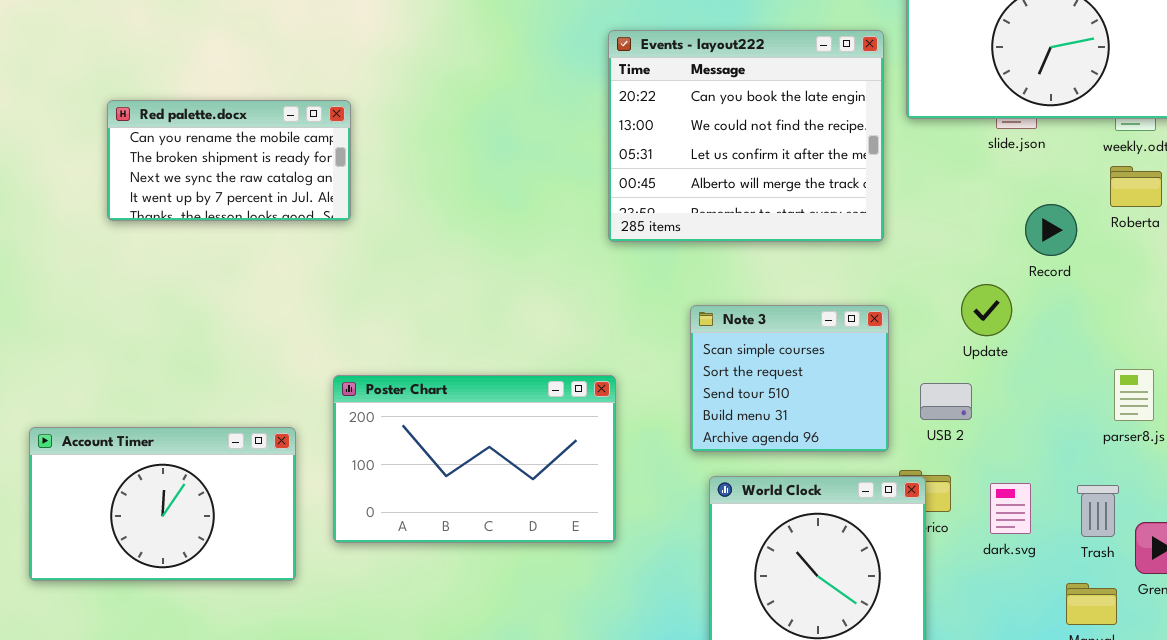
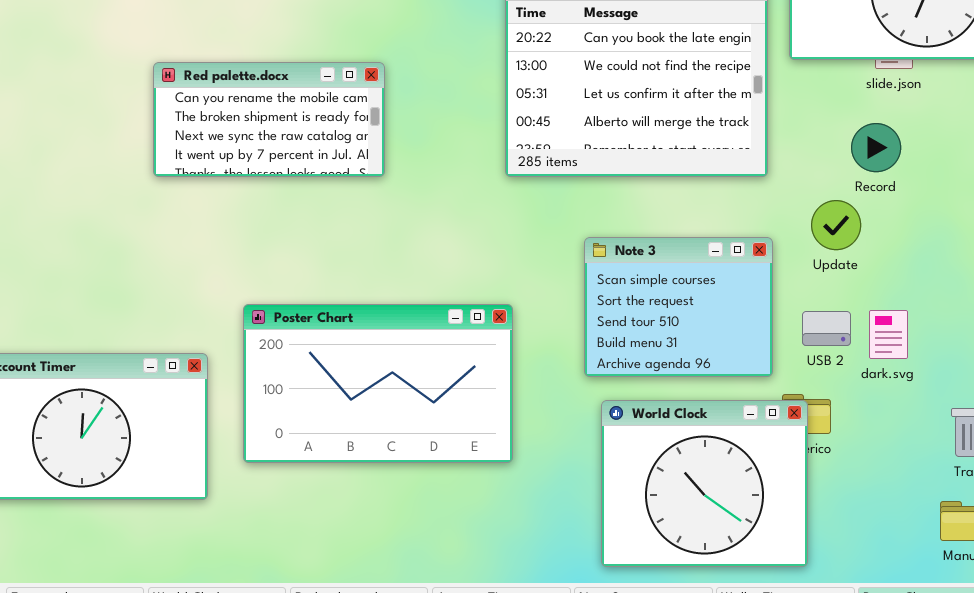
Red palette.docx: [107,100,351,221] -> [153,62,385,177], moved
Record: [1025,204,1077,256] -> [851,123,901,172], moved
Update: [961,284,1012,336] -> [811,200,861,250], moved
dark.svg: [990,483,1031,534] -> [869,310,908,359], moved

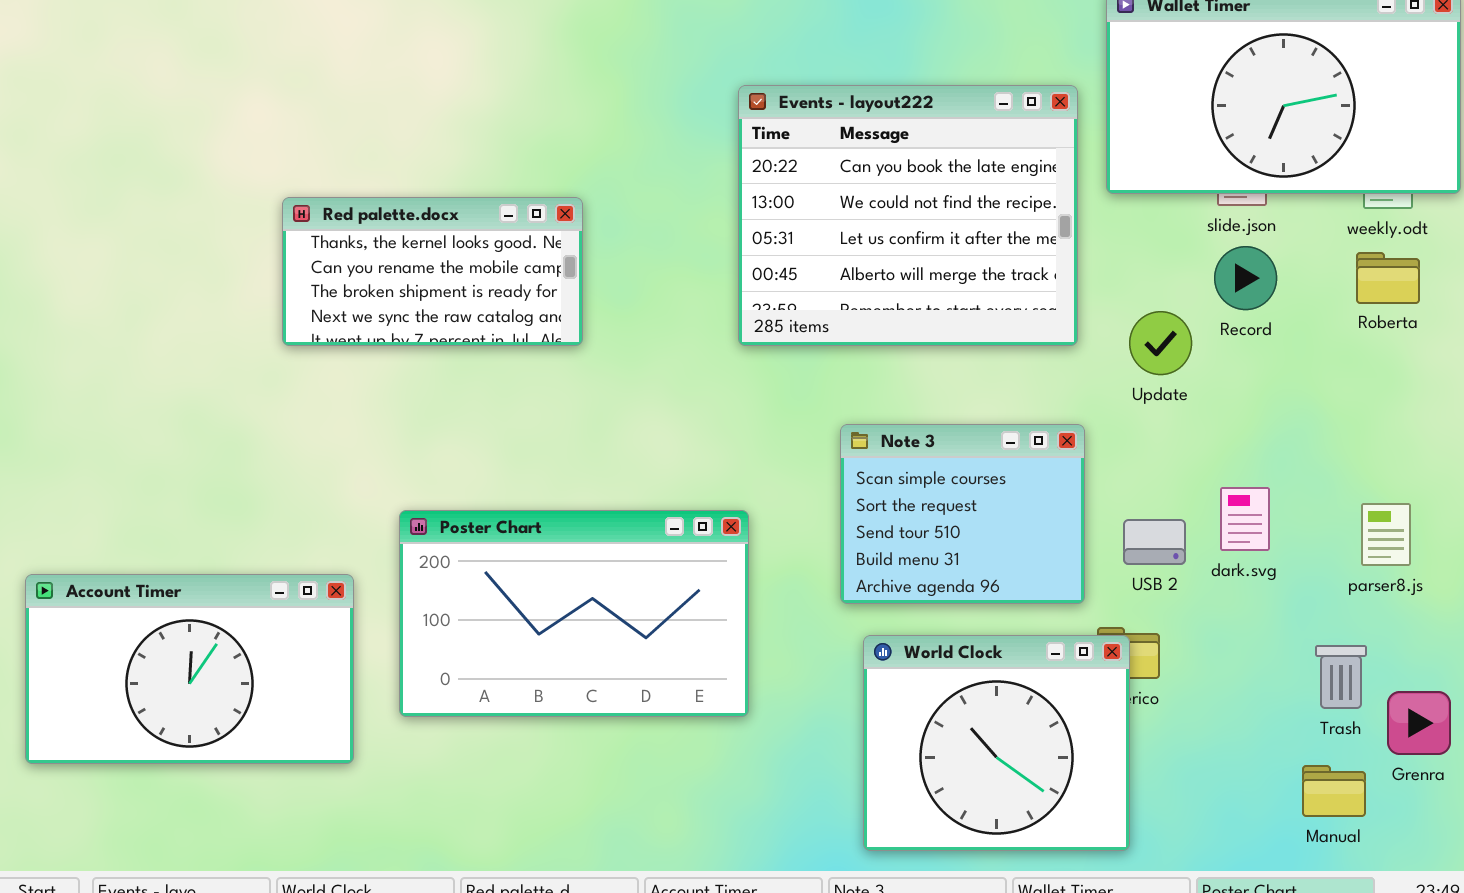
Red palette.docx: [153,62,385,177] -> [282,197,583,346], scrolled up 1 row
Record: [851,123,901,172] -> [1214,246,1277,310], moved
Update: [811,200,861,250] -> [1129,311,1192,375], moved
dark.svg: [869,310,908,359] -> [1220,487,1270,551], moved

